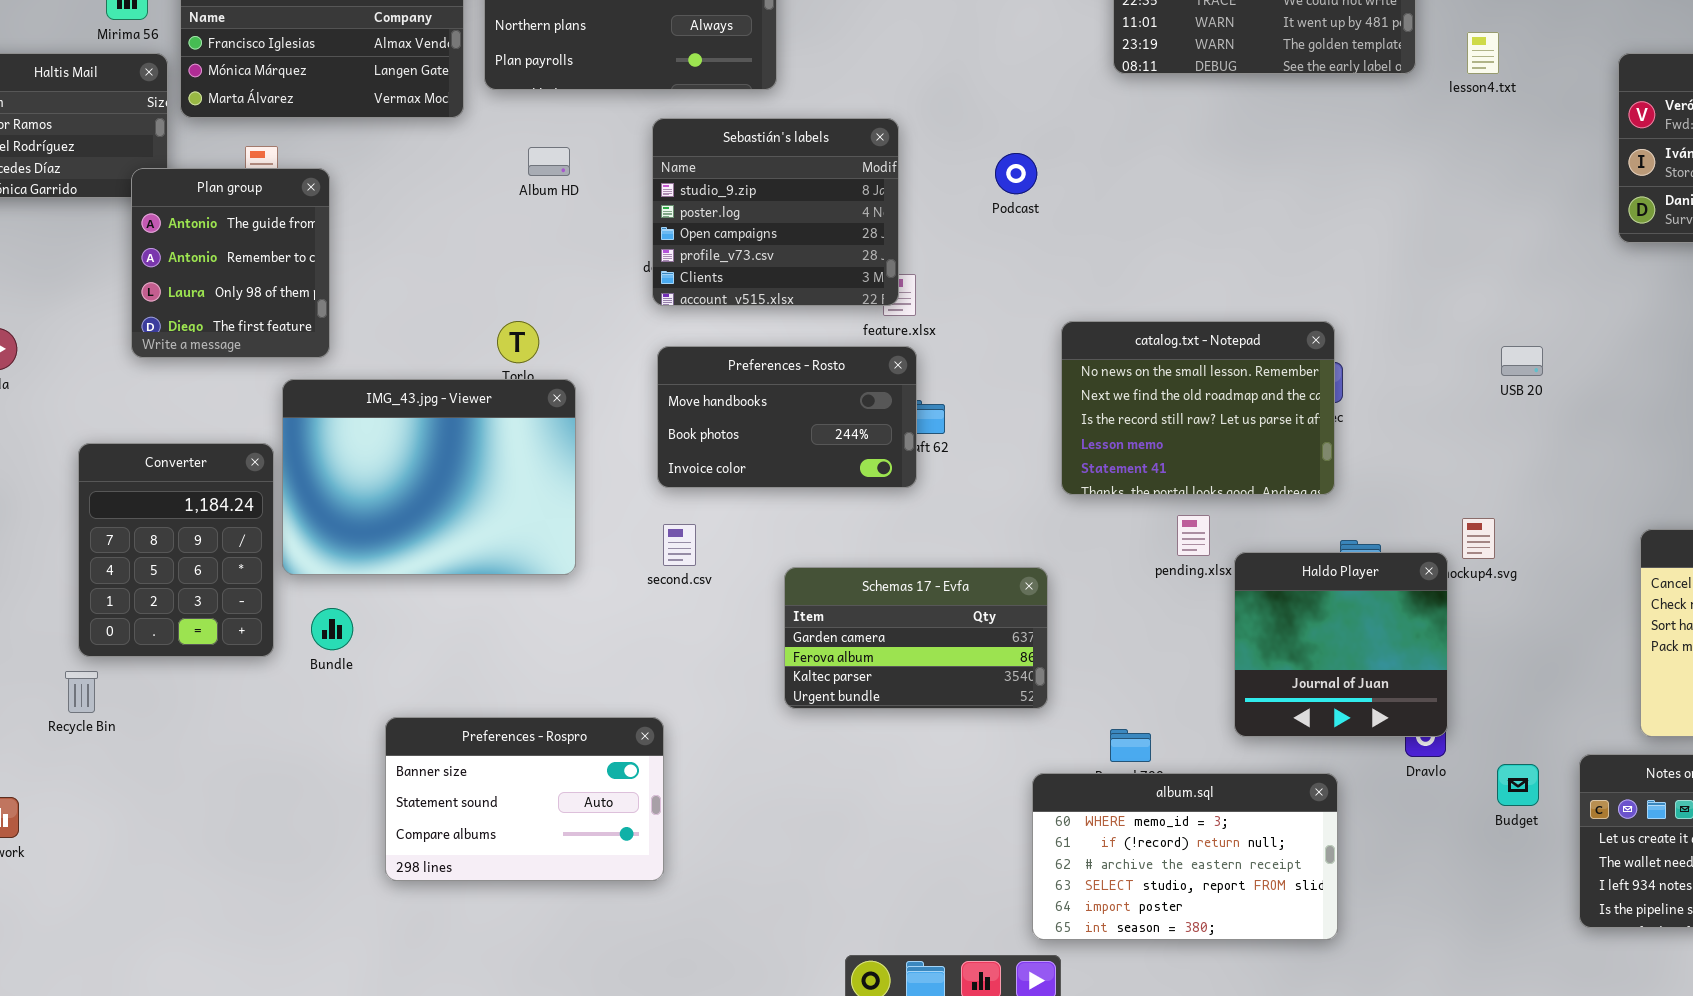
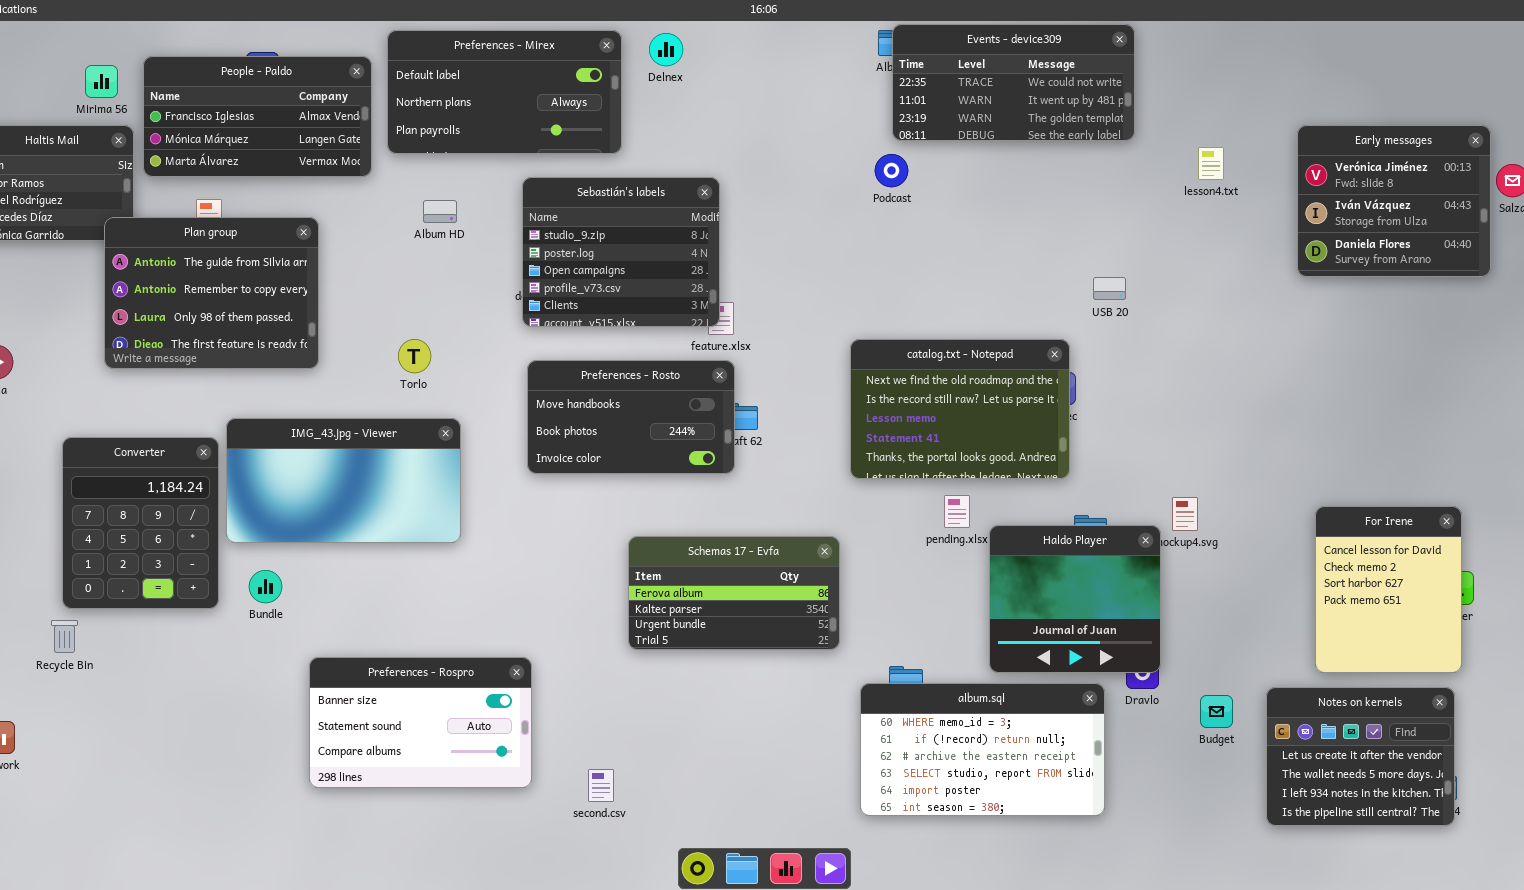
lesson4.txt: [1467,32,1499,74] -> [1198,147,1224,180], moved
Podcast: [995,153,1037,194] -> [875,154,908,187], moved
Plan group: [131,168,330,358] -> [104,217,319,369], resized
catalog.txt - Notepad: [1061,321,1335,495] -> [850,339,1070,479], scrolled down 1 row
USB 20: [1501,346,1543,376] -> [1093,277,1126,300], moved
IMG_43.jpg - Viewer: [282,379,576,575] -> [226,418,461,543], resized
second.csv: [663,524,696,566] -> [588,769,614,802], moved
Schemas 17 - Evfa: [784,567,1048,709] -> [628,536,840,650], scrolled down 1 row
album.sql: [1032,773,1338,940] -> [860,683,1105,816], moved

